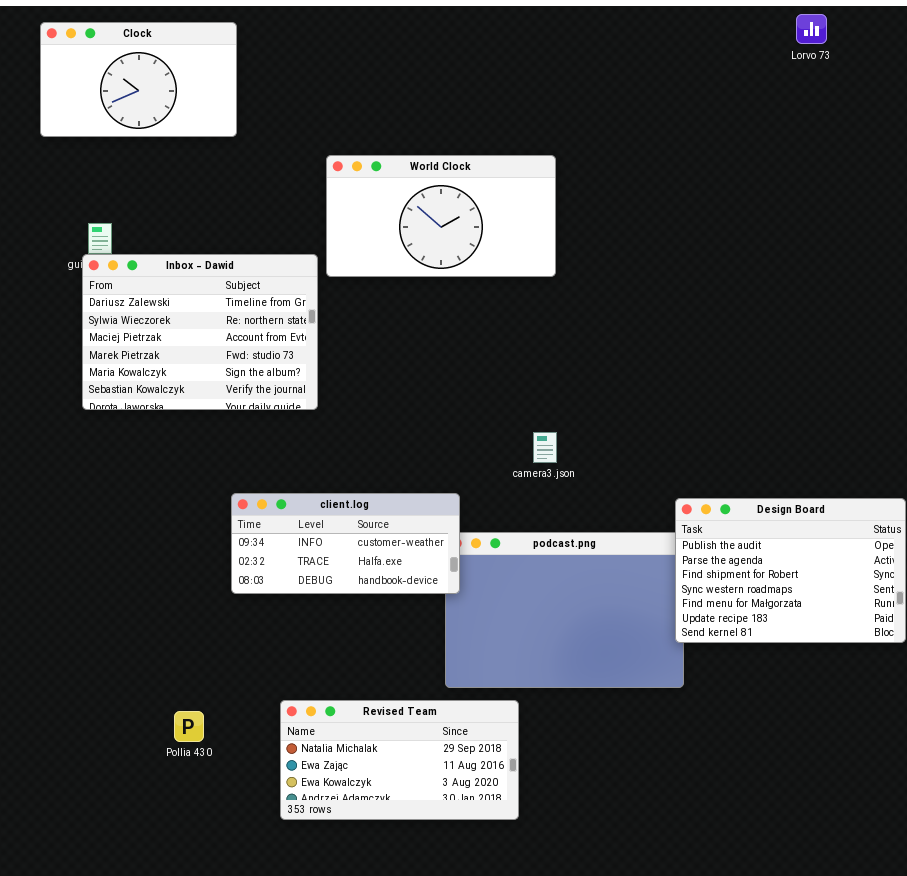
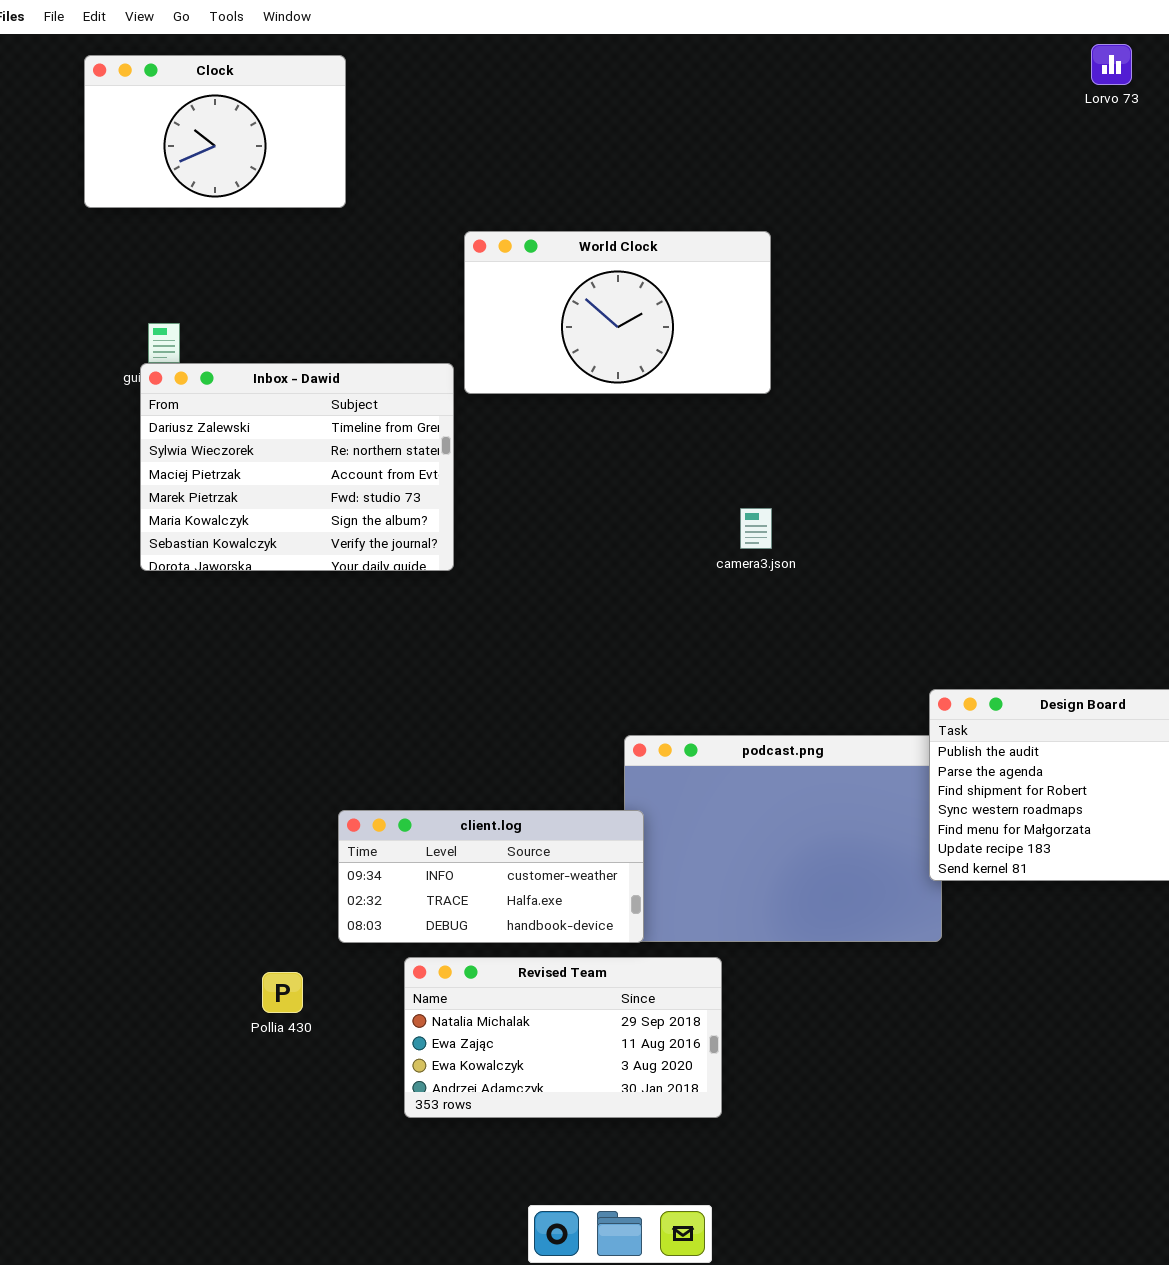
camera3.json: [533,432,557,463] -> [740,508,772,549], moved
client.log: [231,493,460,594] -> [338,810,644,943], moved

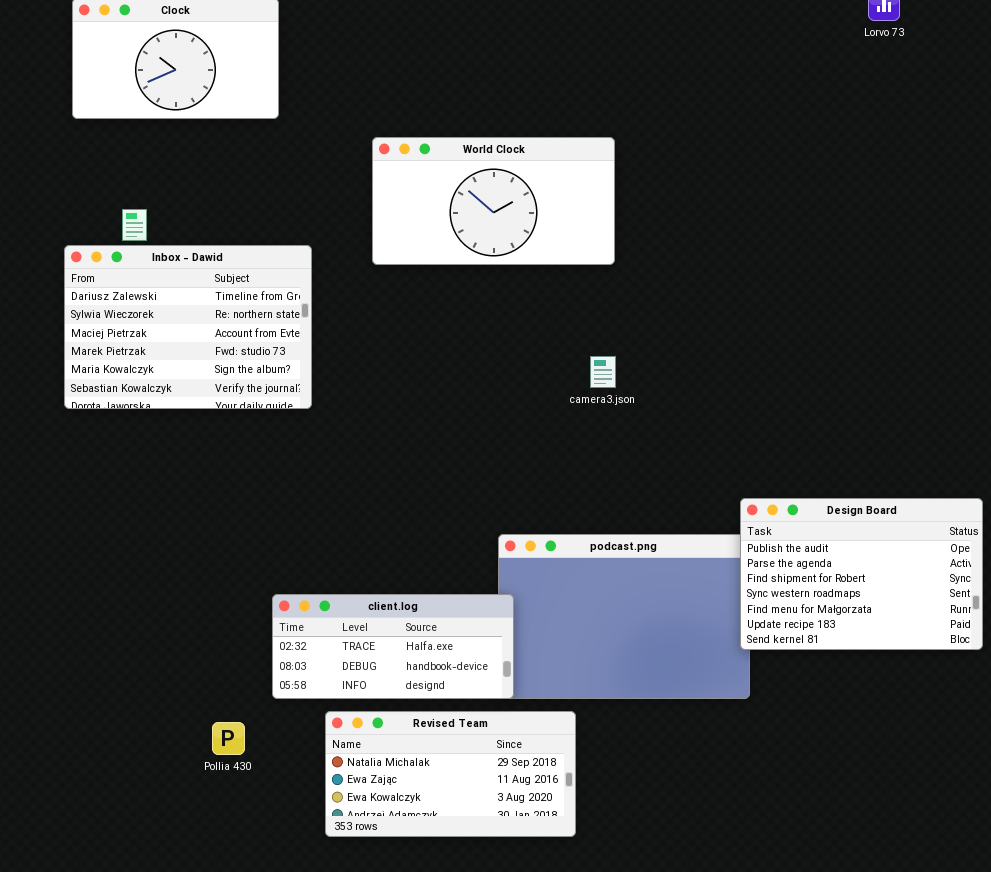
Inbox - Dawid: [140,363,454,571] -> [64,245,312,409], moved
client.log: [338,810,644,943] -> [272,594,514,699], scrolled down 1 row

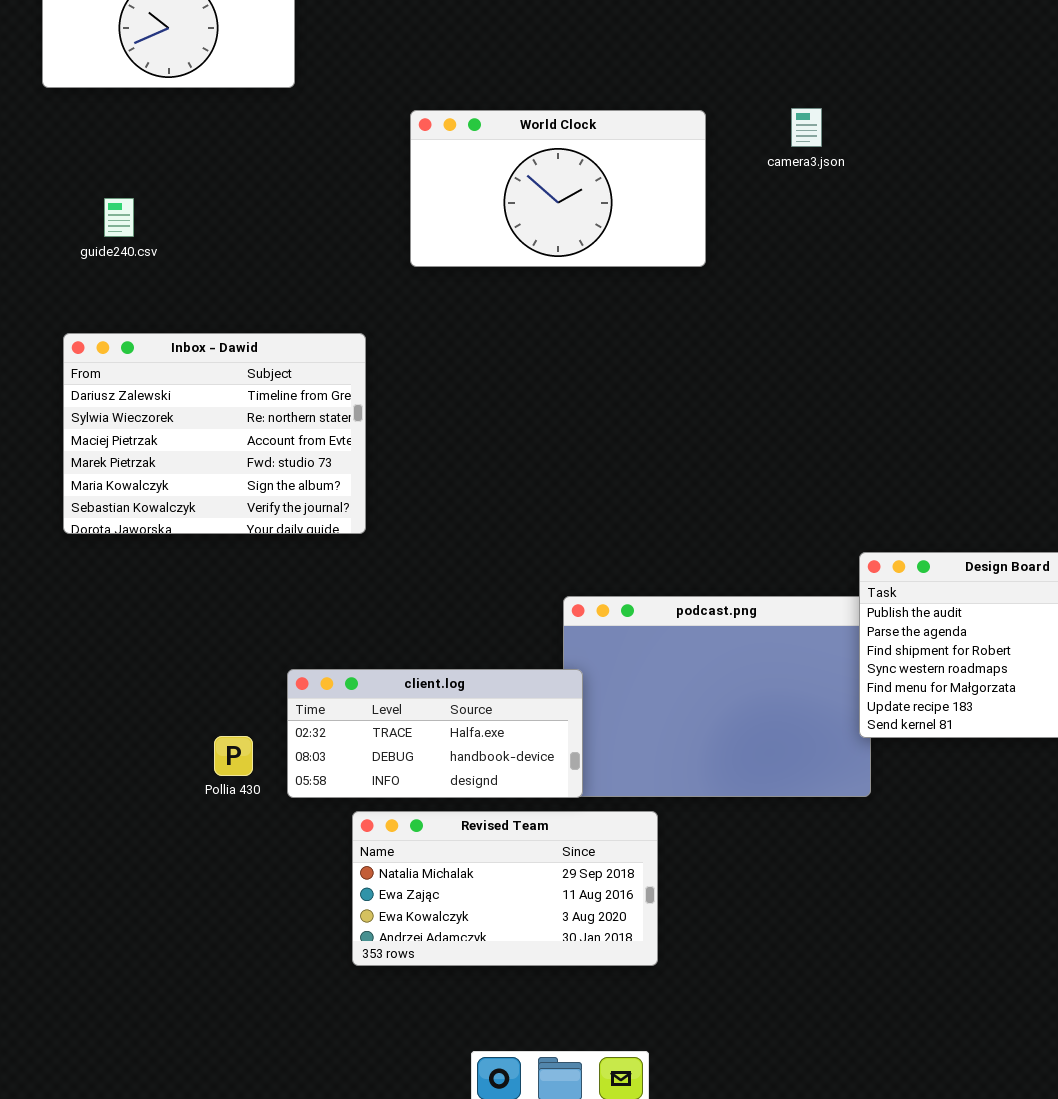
Inbox - Dawid: [64,245,312,409] -> [63,333,366,534], moved
camera3.json: [590,356,616,388] -> [791,108,822,147], moved
Pollia 430: [212,722,245,755] -> [214,736,253,776], moved

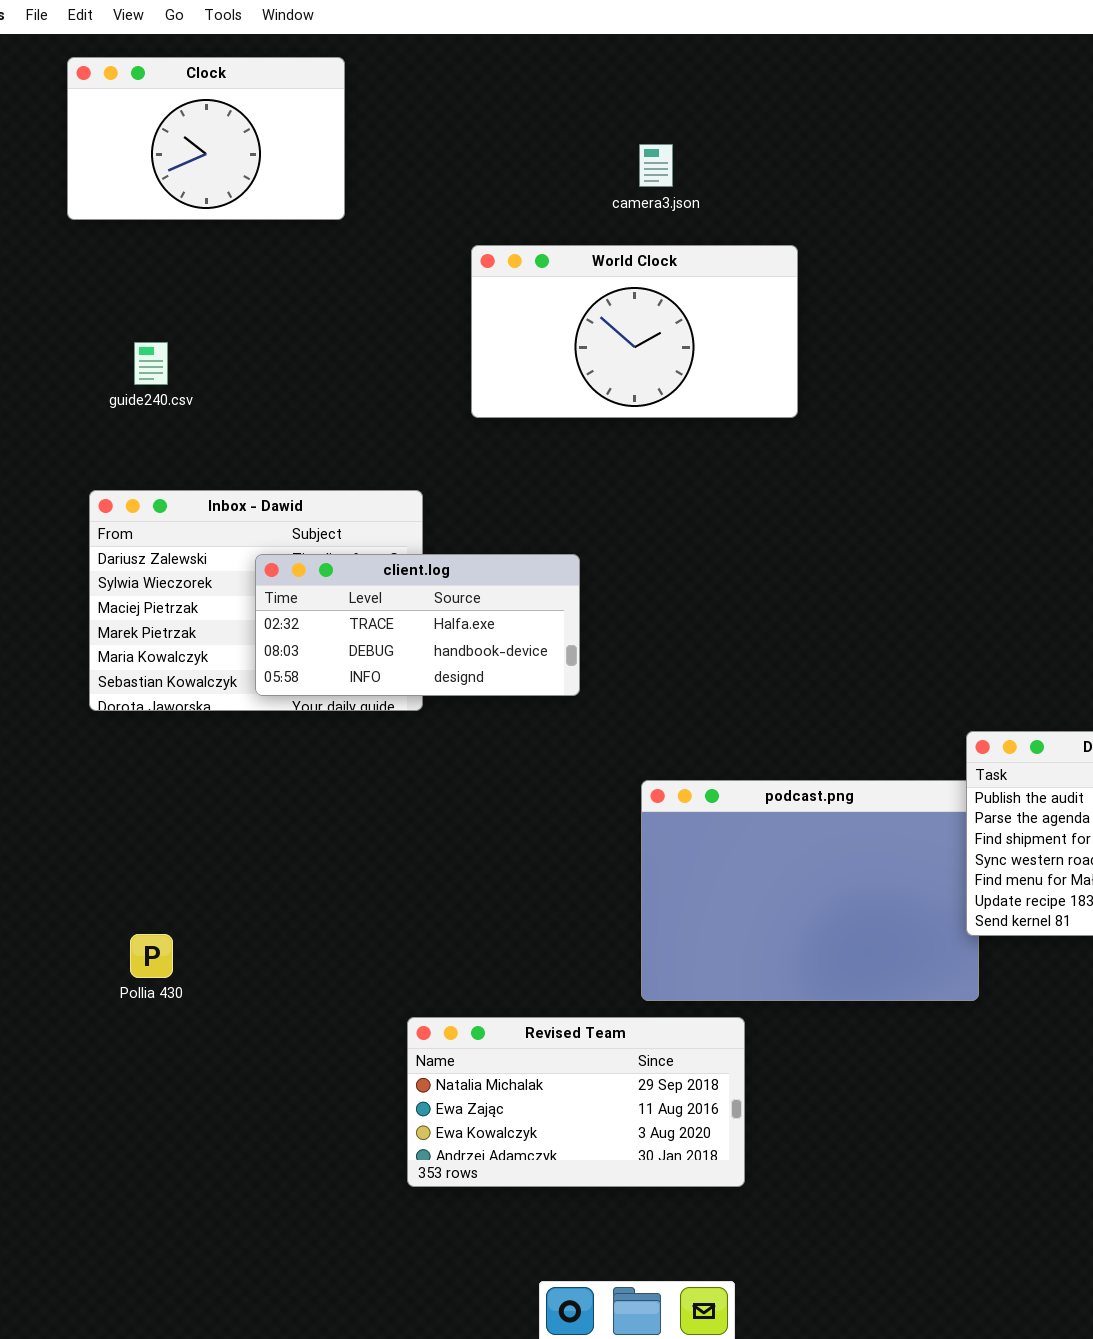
camera3.json: [791,108,822,147] -> [639,144,673,187], moved
client.log: [287,669,583,798] -> [255,554,580,696], moved
Pollia 430: [214,736,253,776] -> [130,934,173,978], moved

